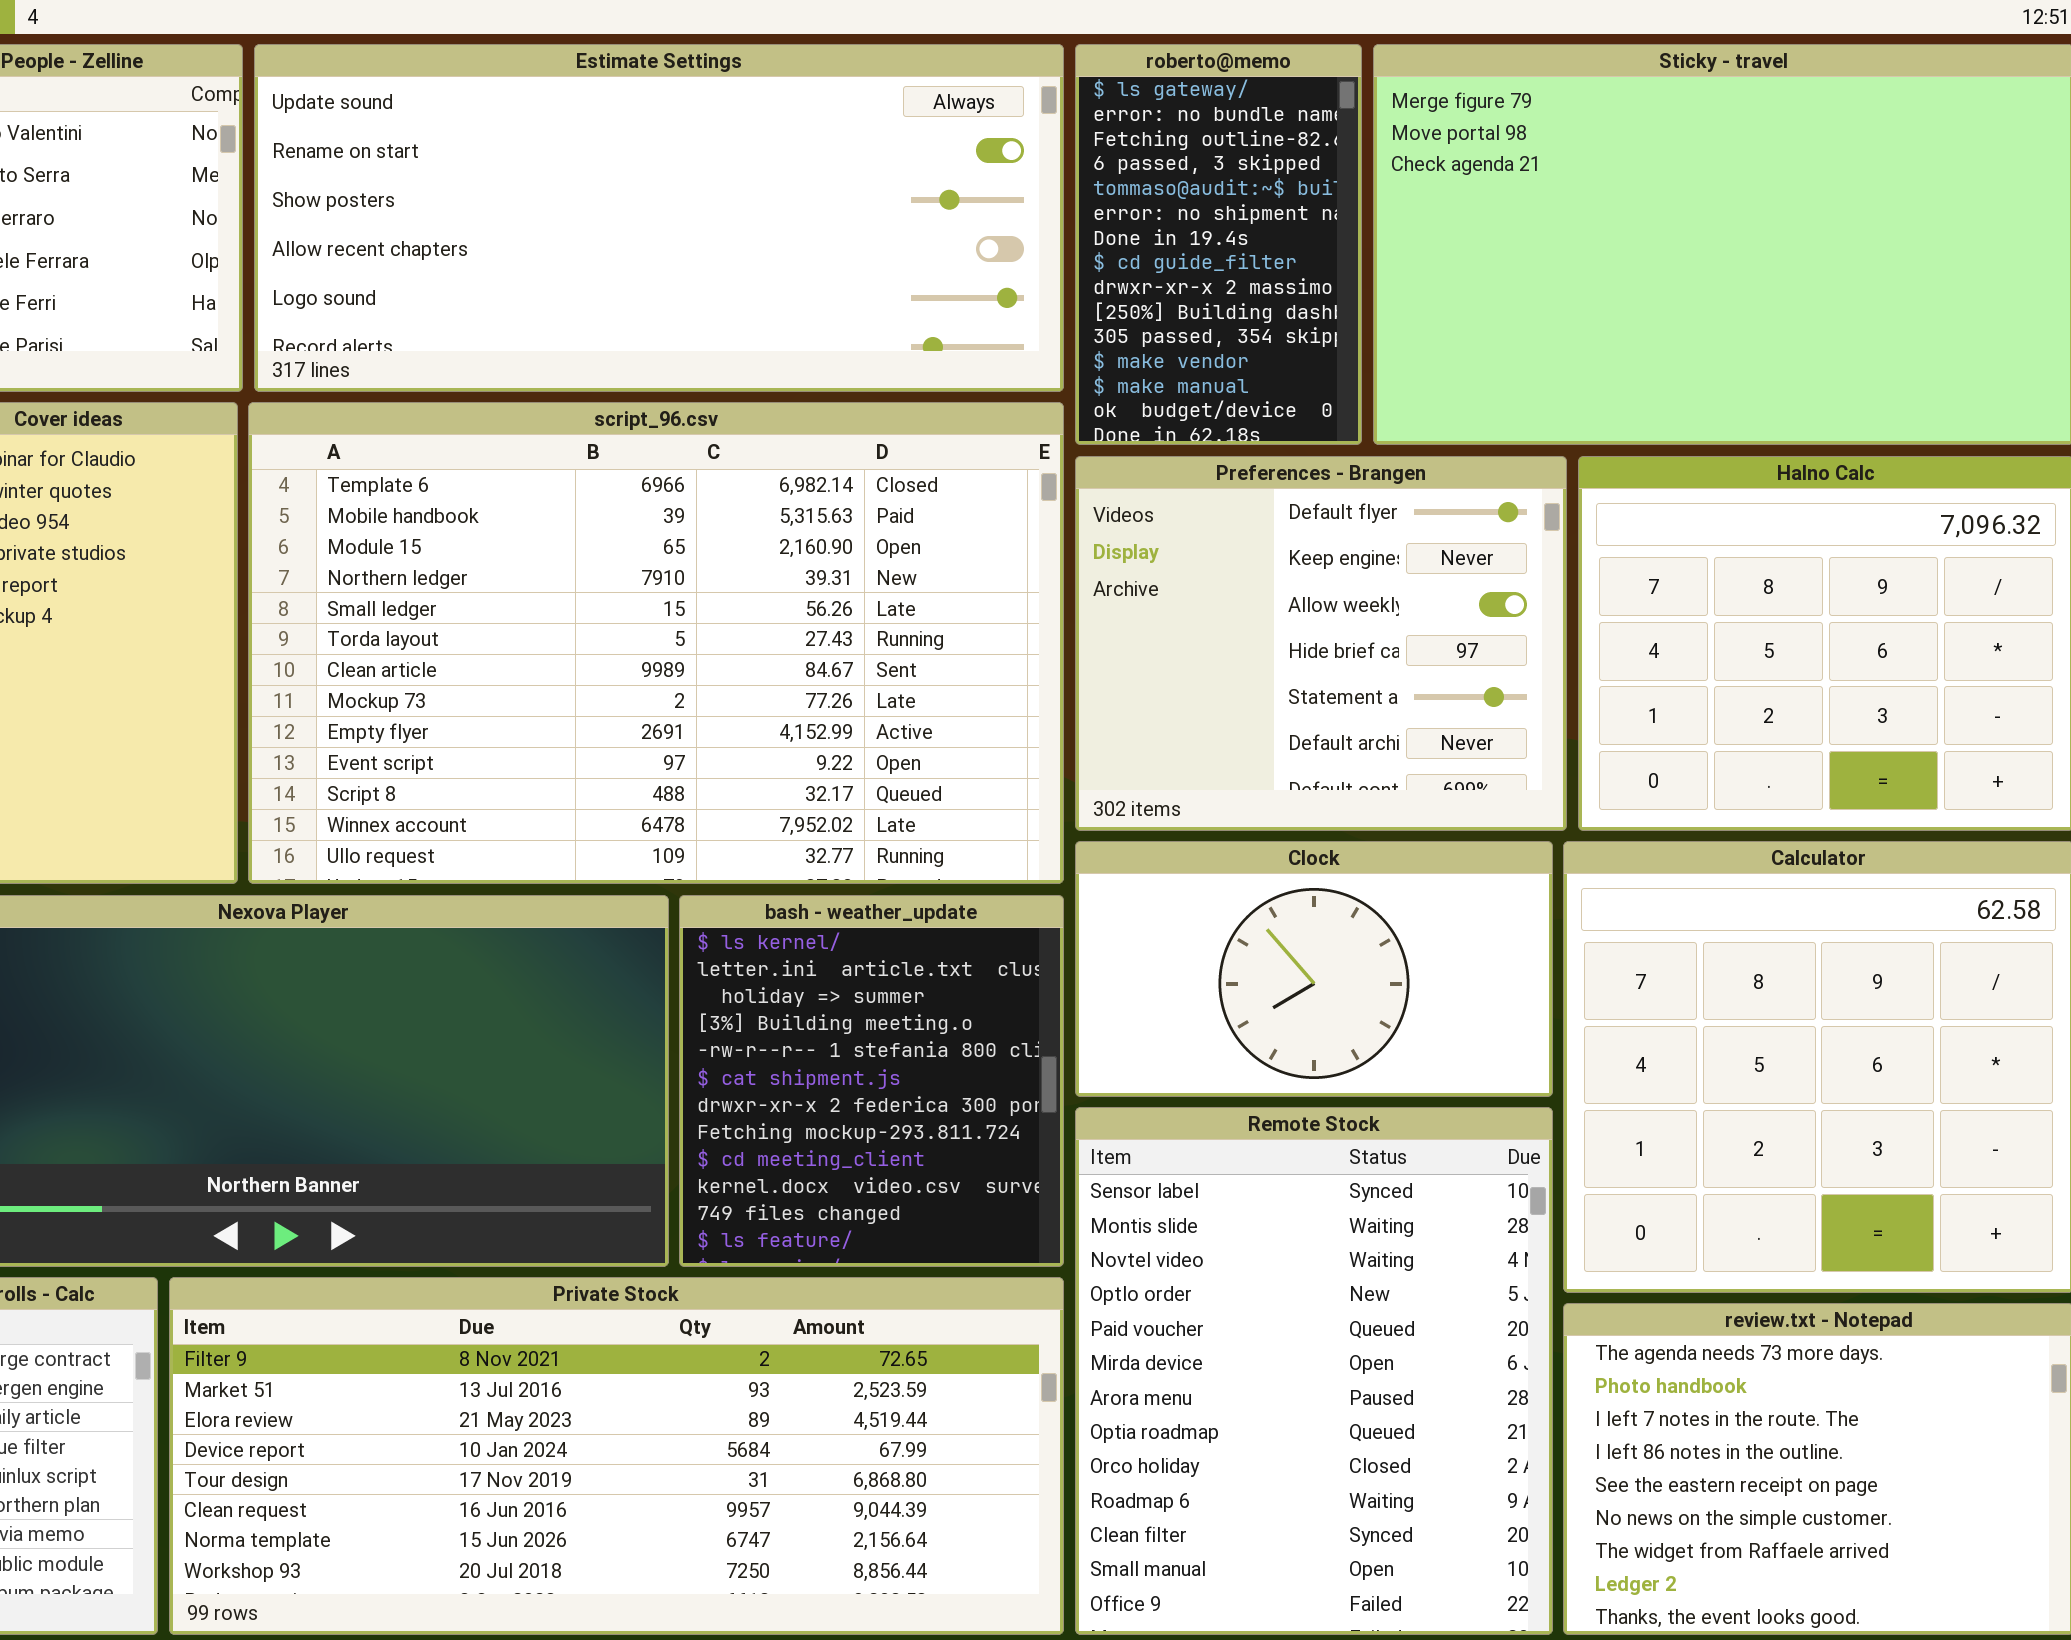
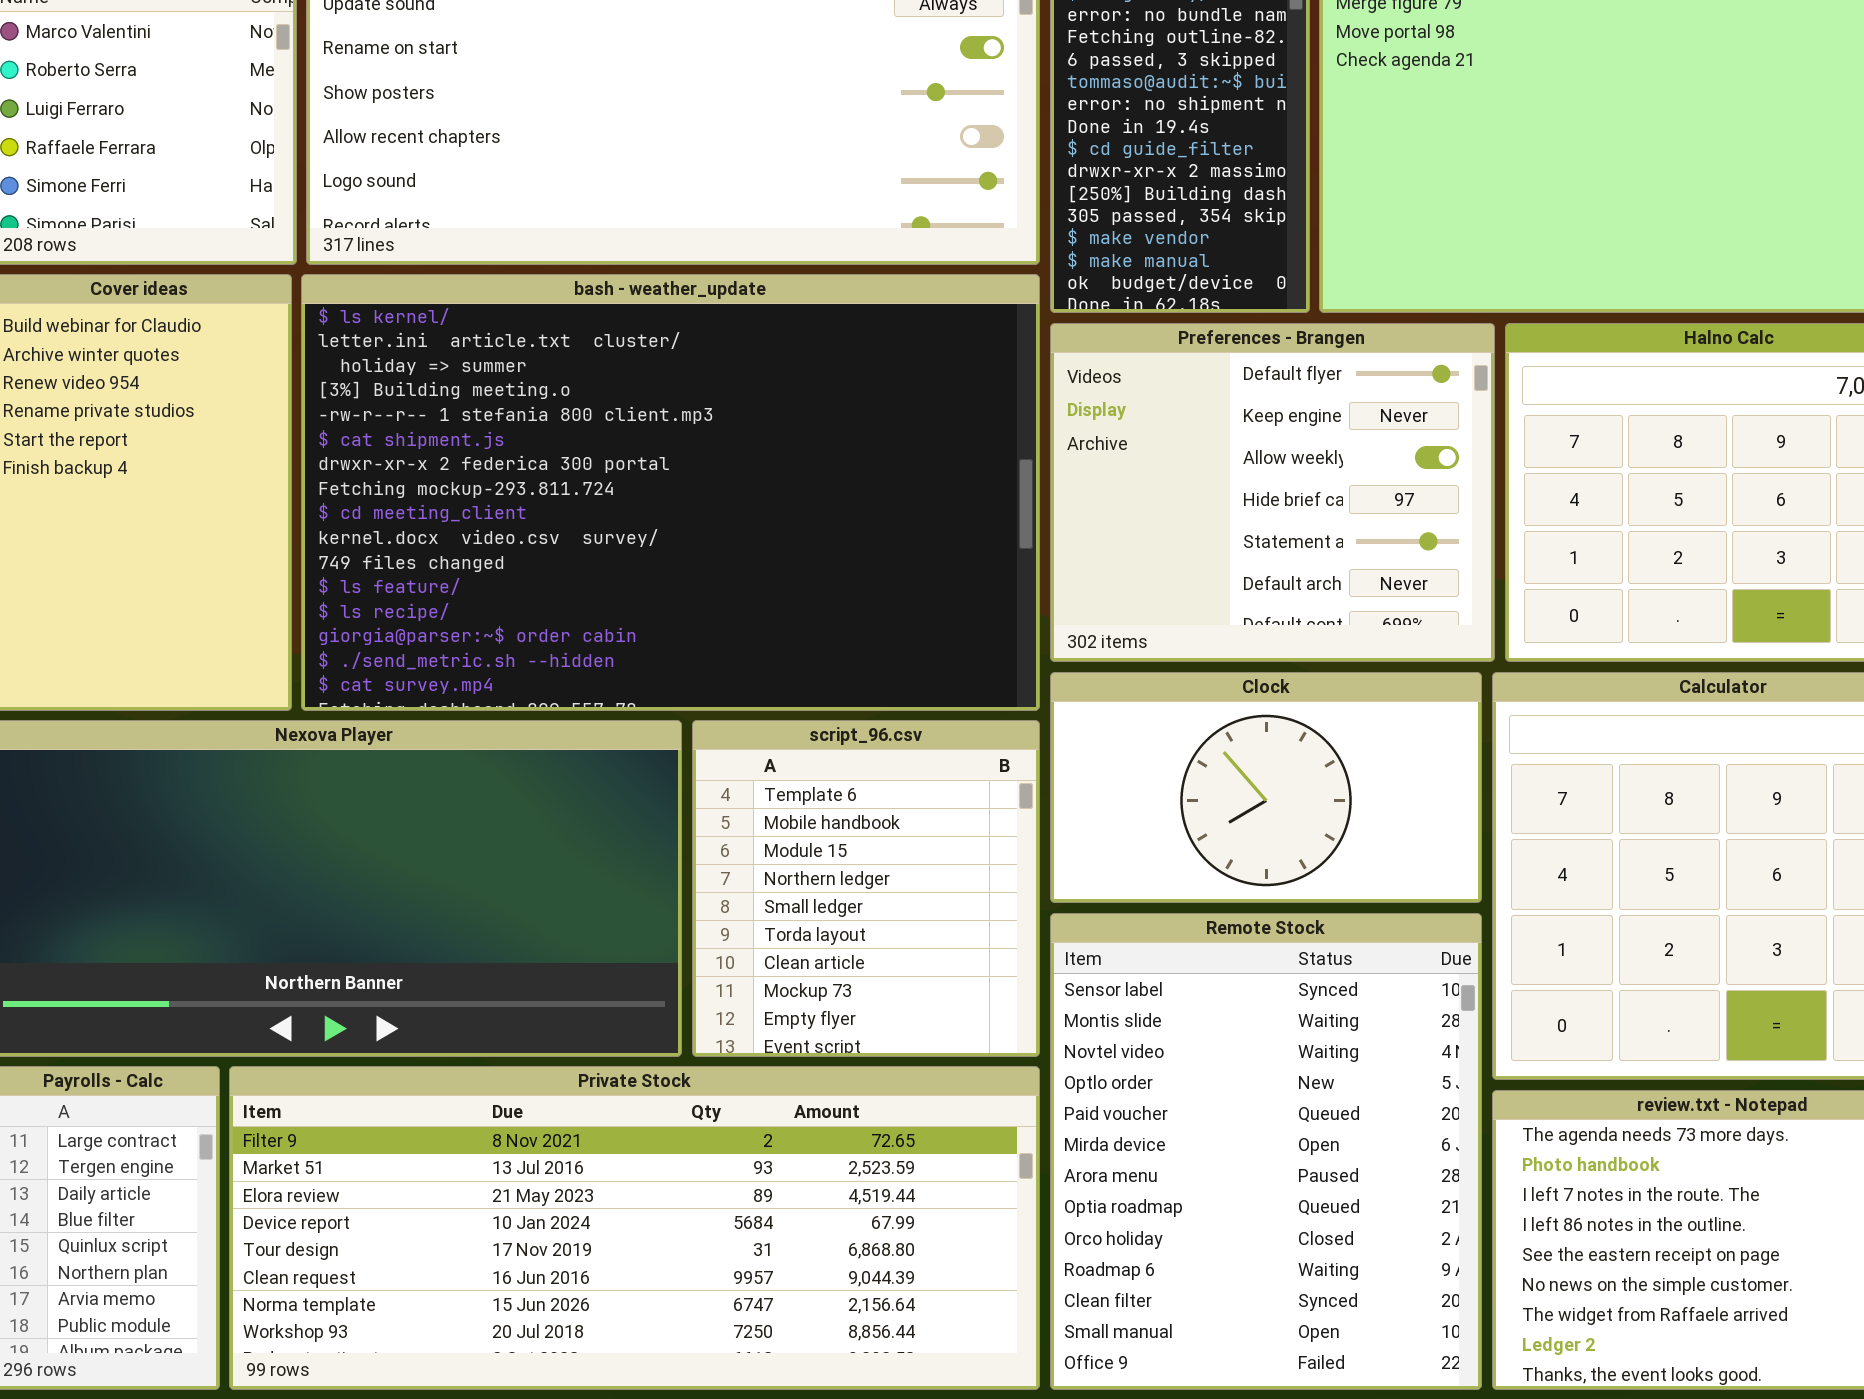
script_96.csv: [248,402,1064,884] -> [692,720,1040,1057], moved, resized
bash - weather_update: [679,895,1064,1267] -> [301,274,1040,711], moved, resized

